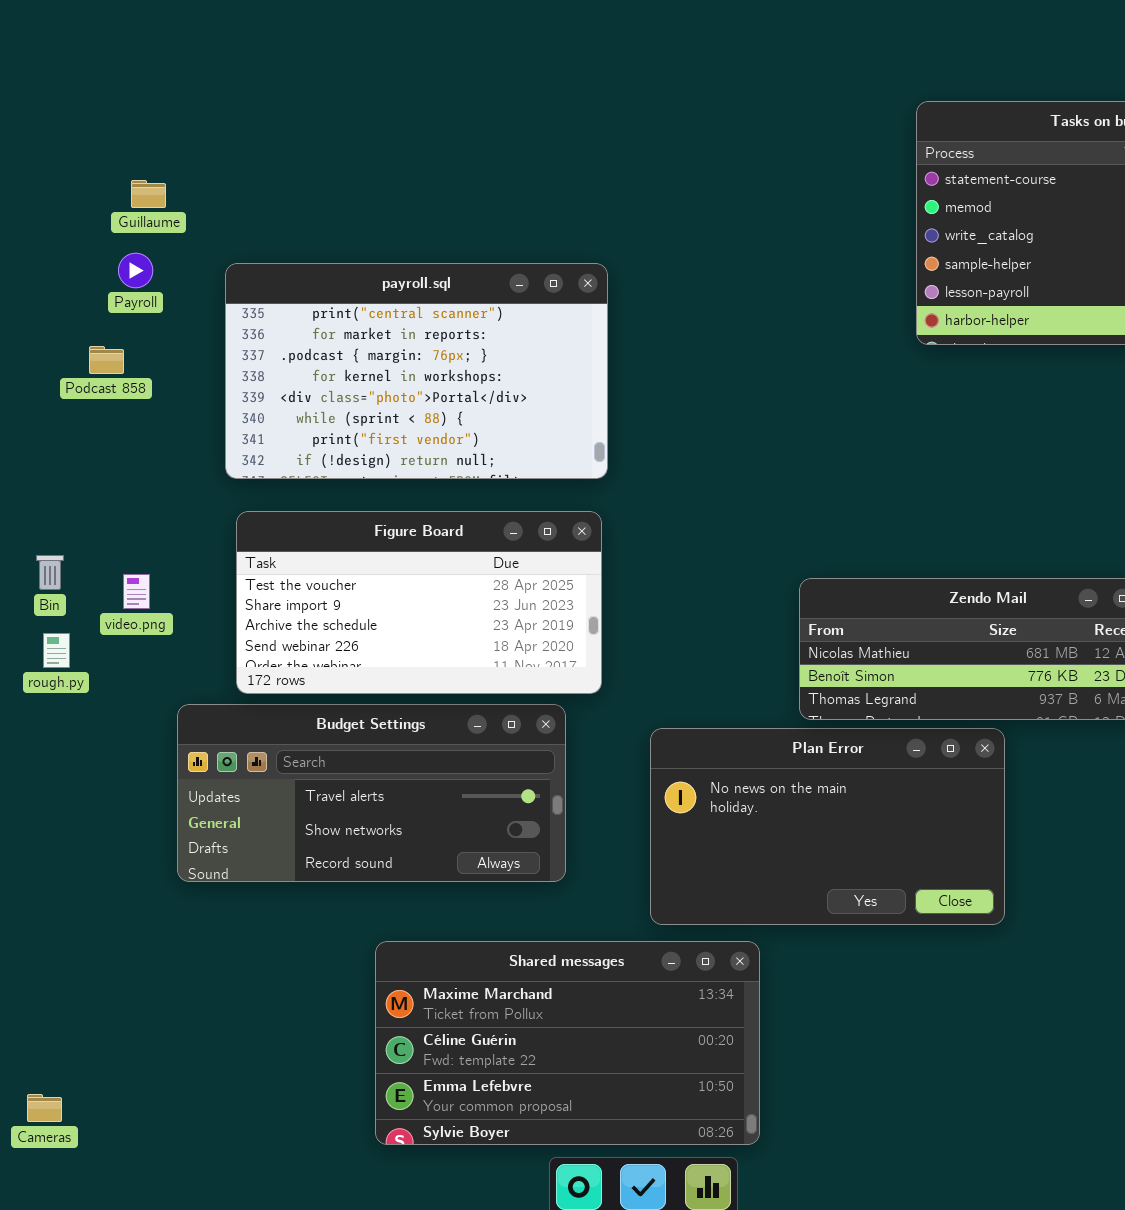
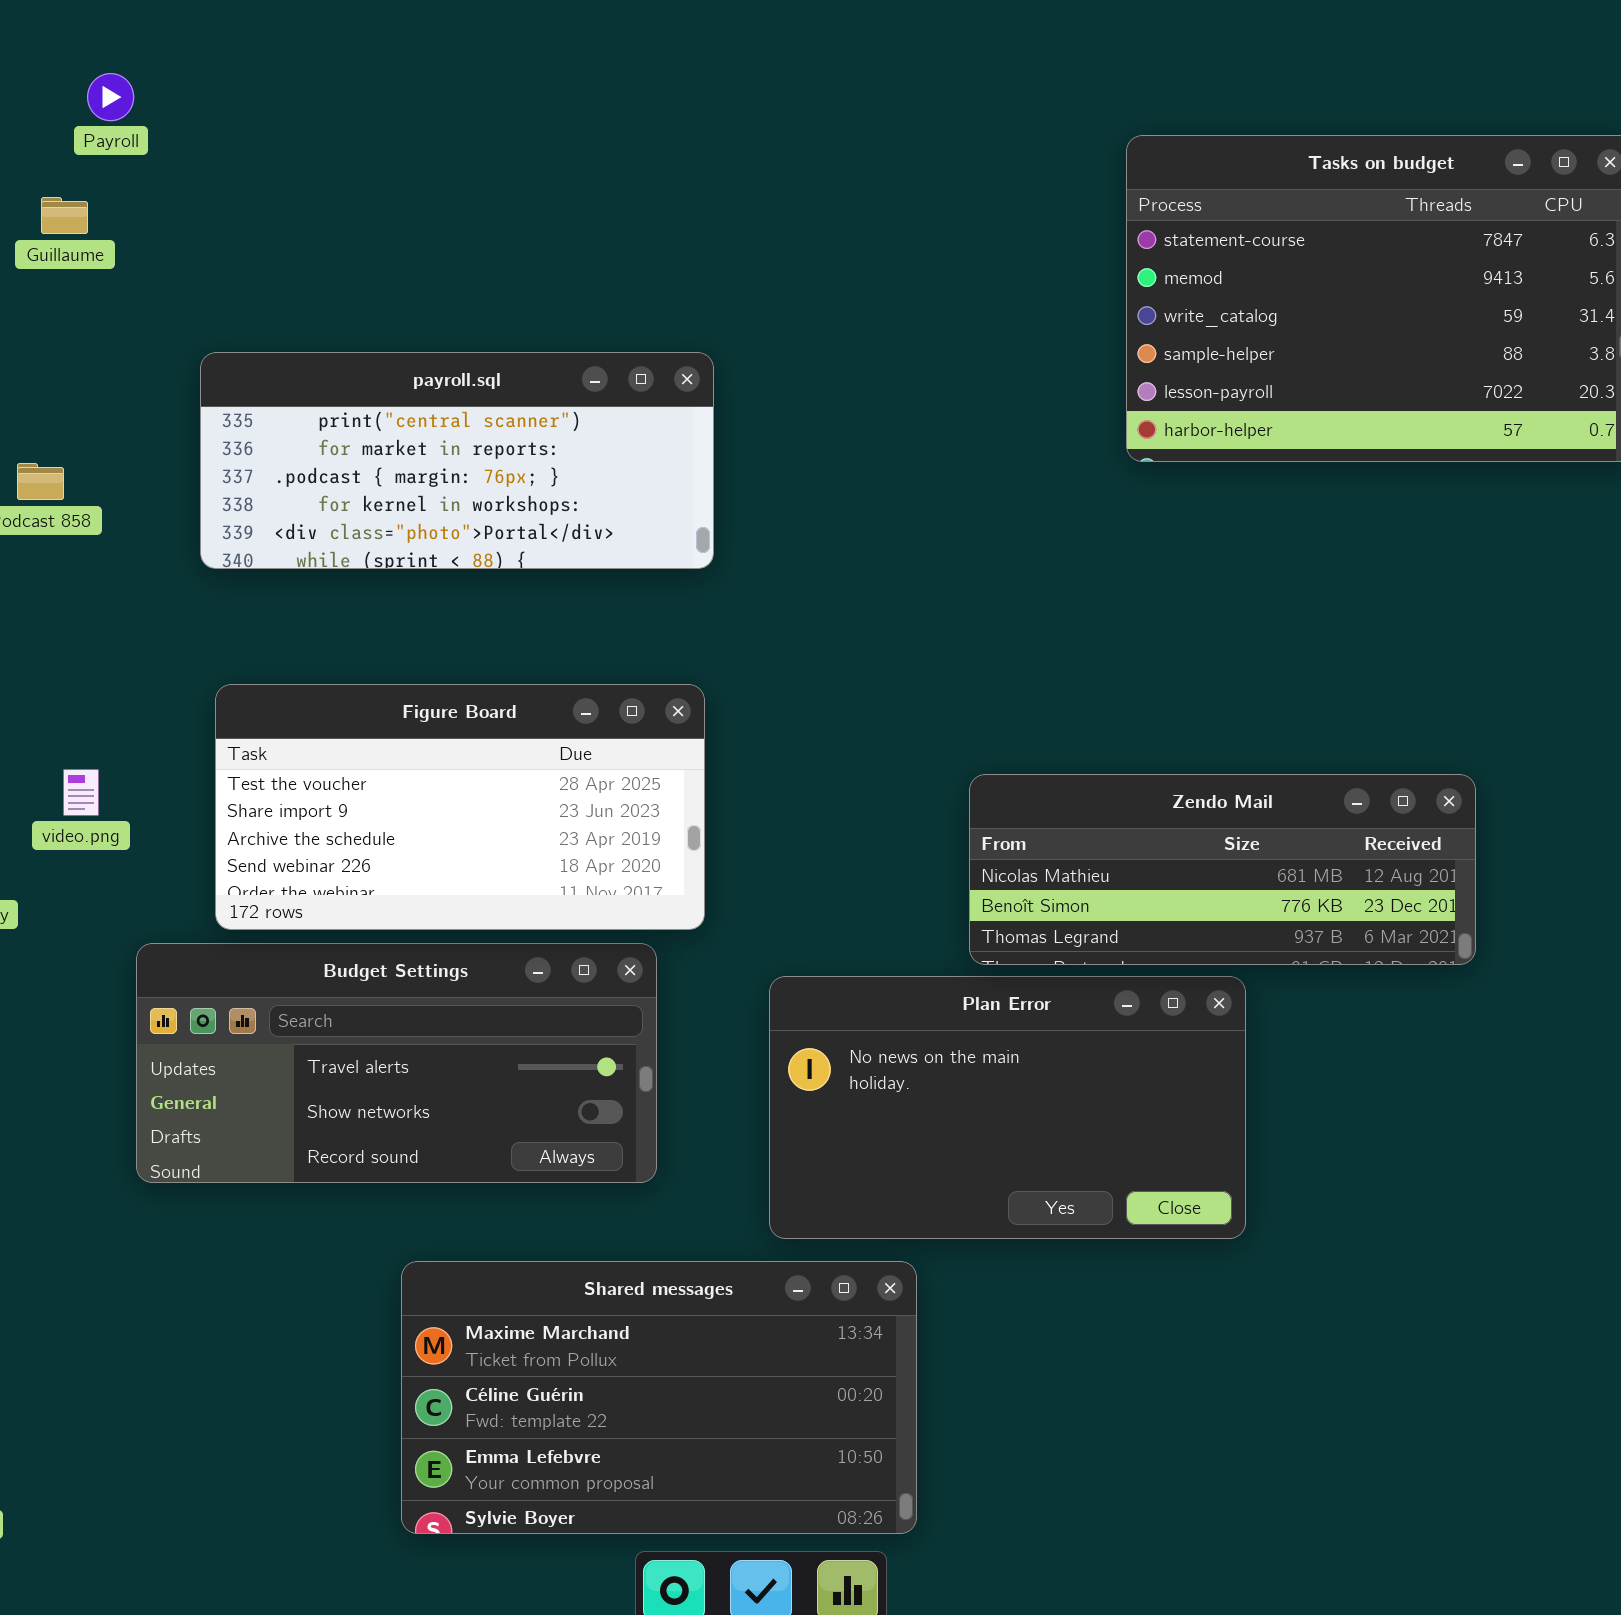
Guillaume: [131,180,166,208] -> [41,197,88,234], moved
Payroll: [118,253,153,288] -> [87,73,134,121], moved
payroll.sql: [225,263,608,479] -> [200,352,714,569], resized

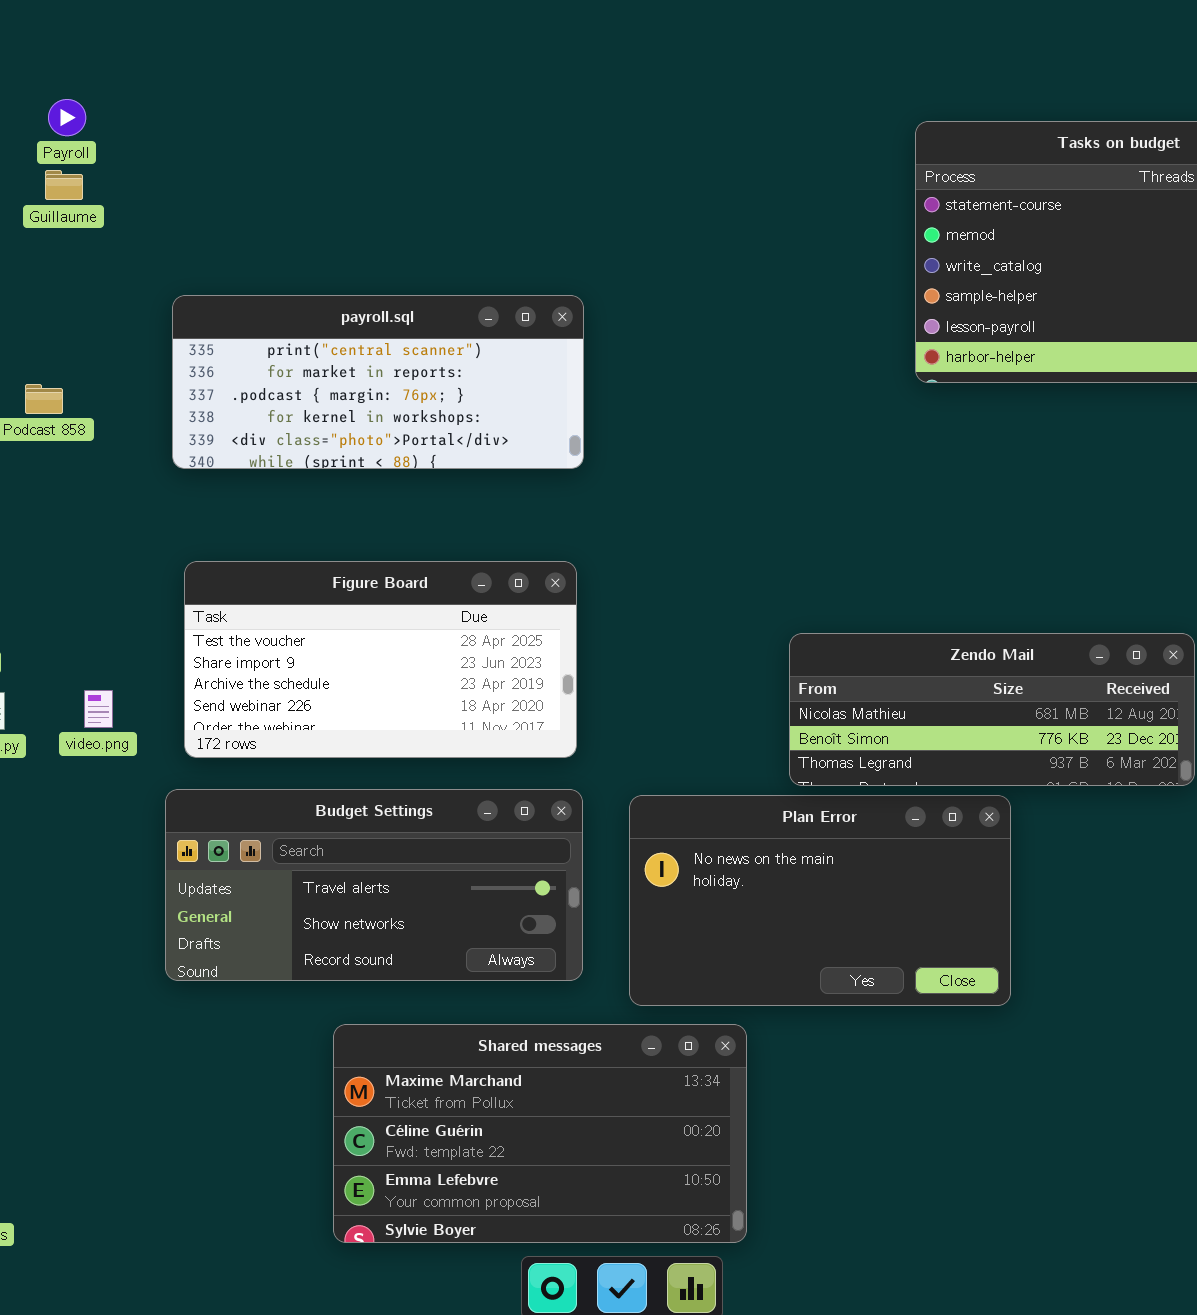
Payroll: [87,73,134,121] -> [48,99,86,136], moved
video.png: [63,769,99,816] -> [84,690,113,728], moved
Budget Settings: [136,943,657,1183] -> [165,789,583,981], moved

